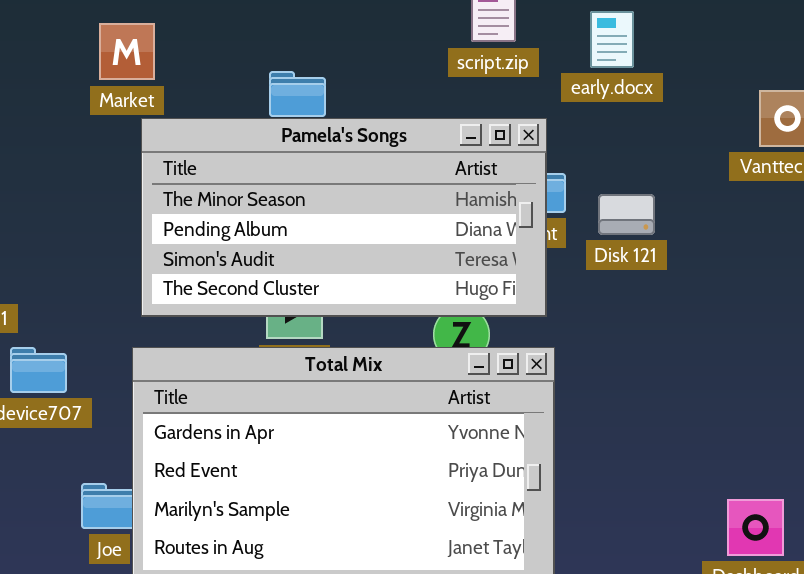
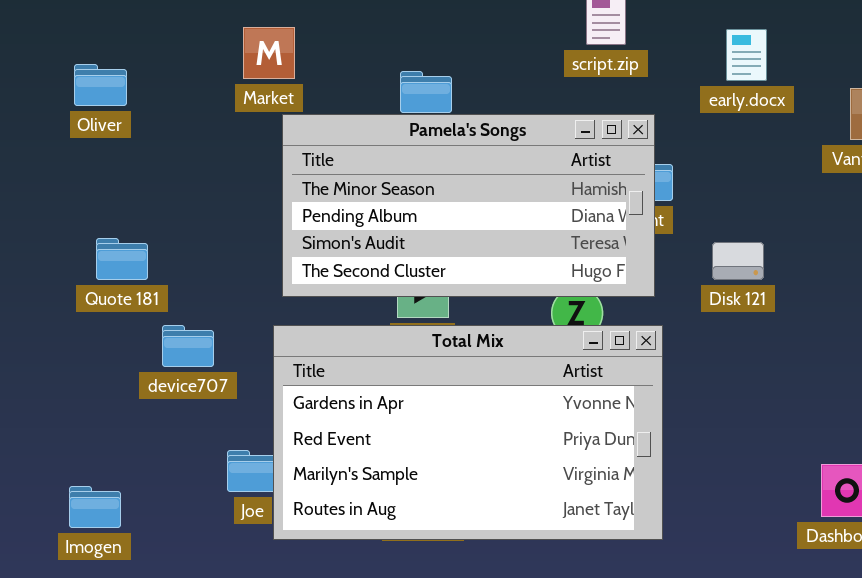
early.docx: [590,11,634,68] -> [726,29,767,81], moved
Disk 121: [598,194,655,235] -> [712,242,764,280], moved

